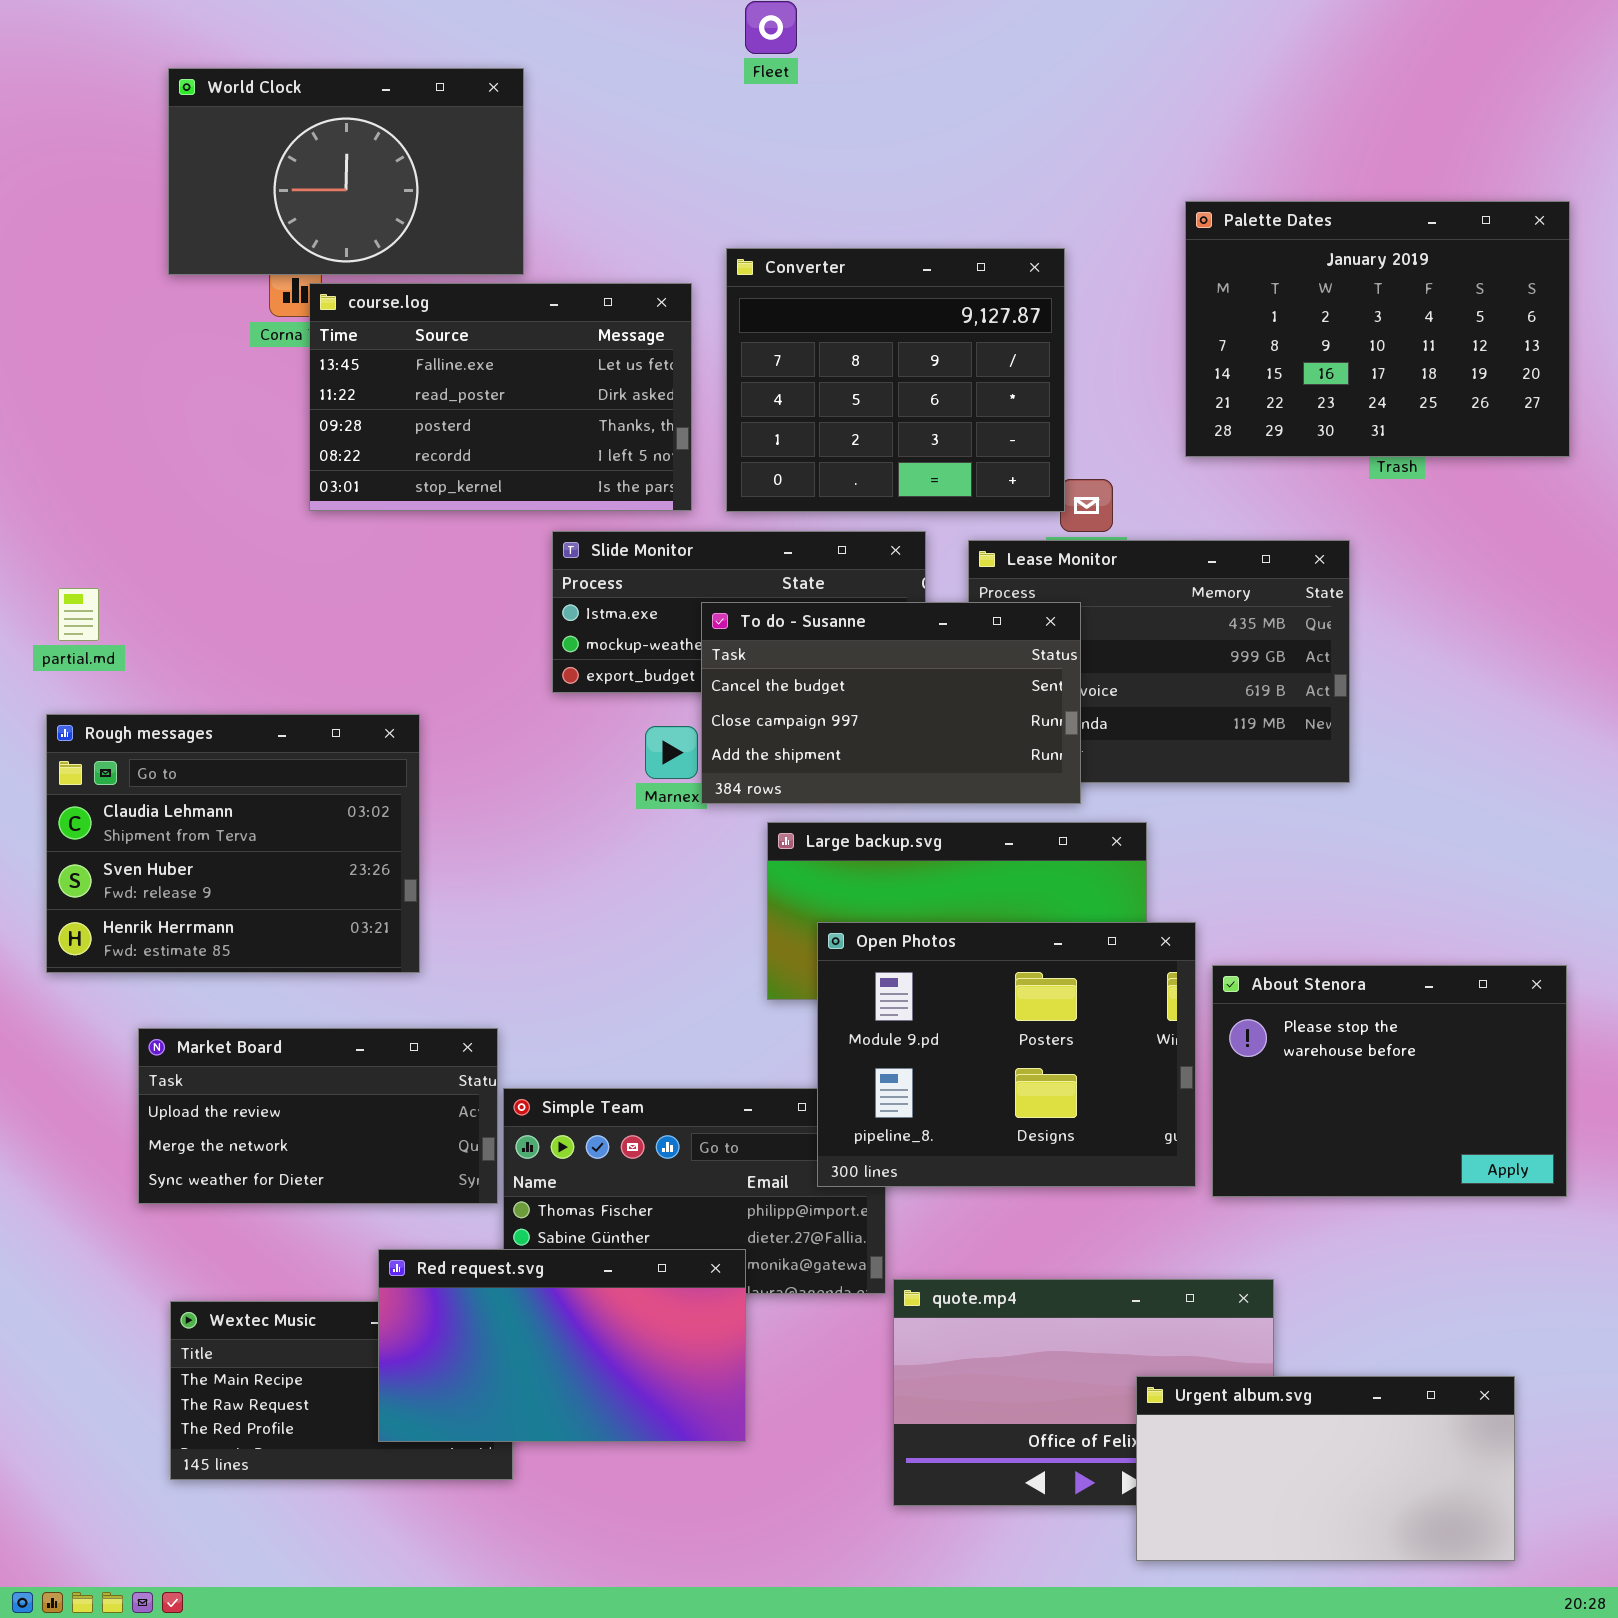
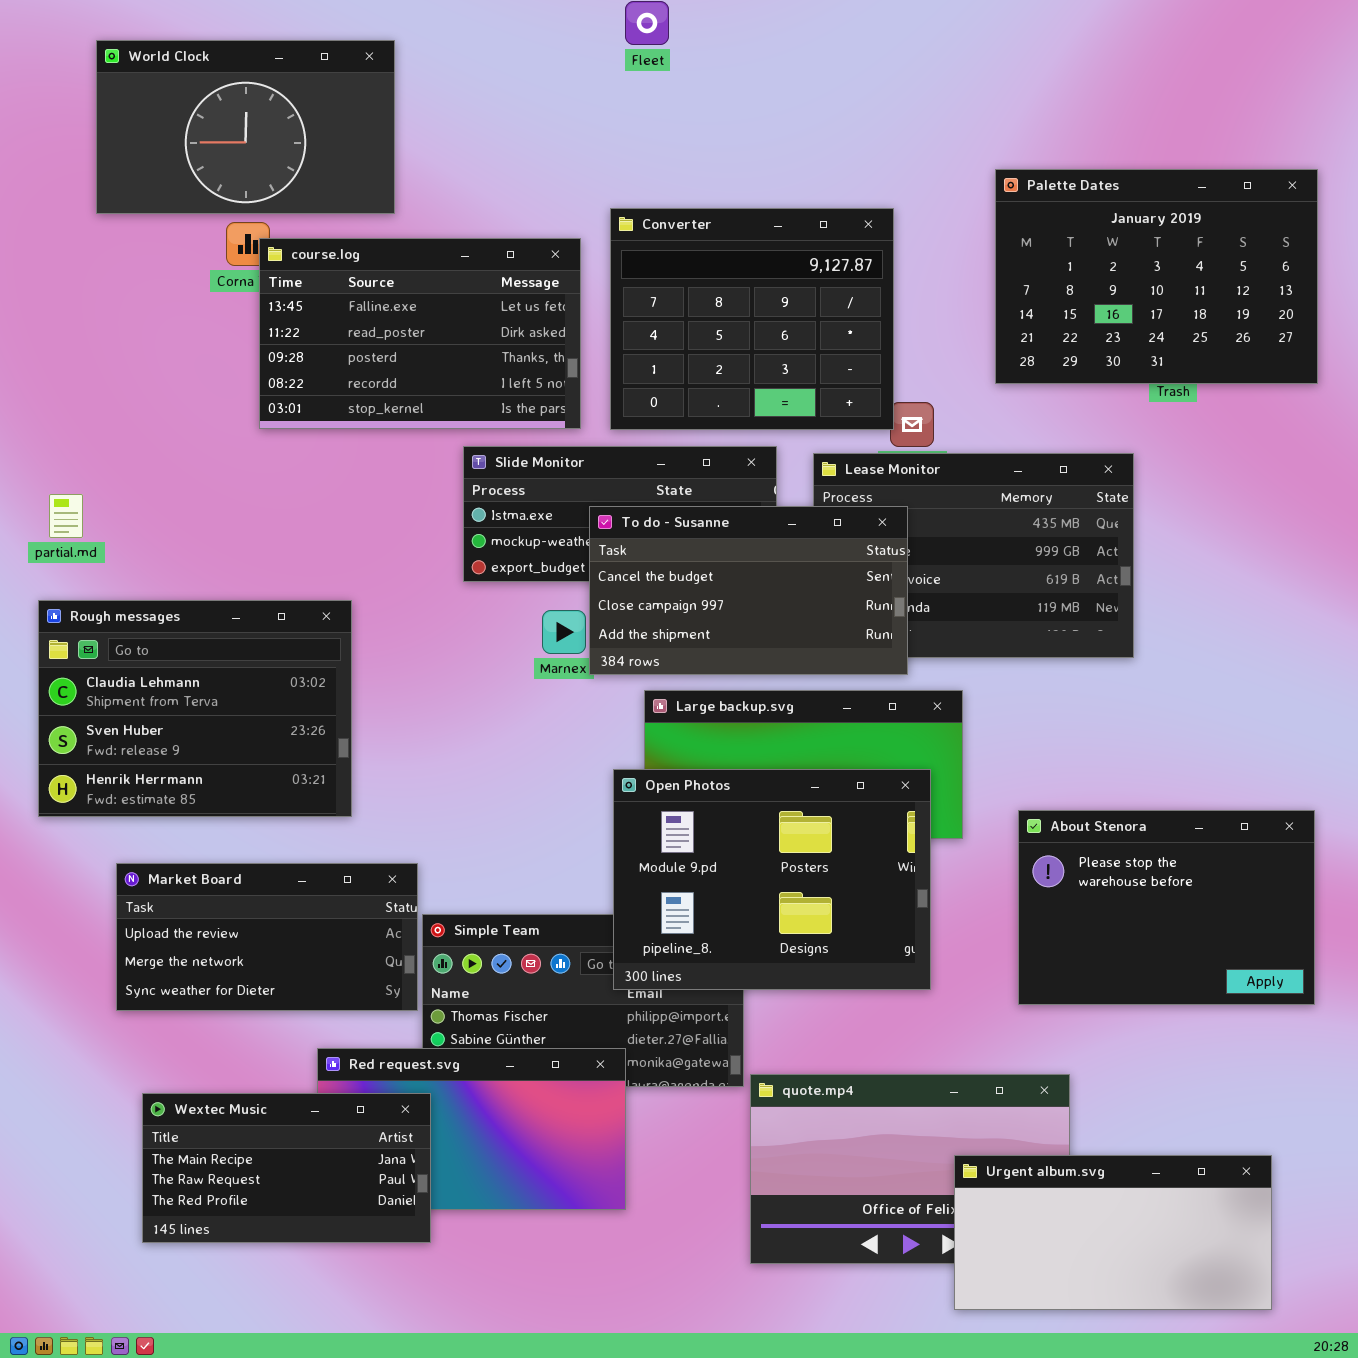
World Clock: [168,68,524,275] -> [96,40,395,214], moved
Open Photos: [817,922,1196,1187] -> [613,769,931,990], moved
Wextec Music: [170,1301,513,1480] -> [142,1093,431,1243], raised

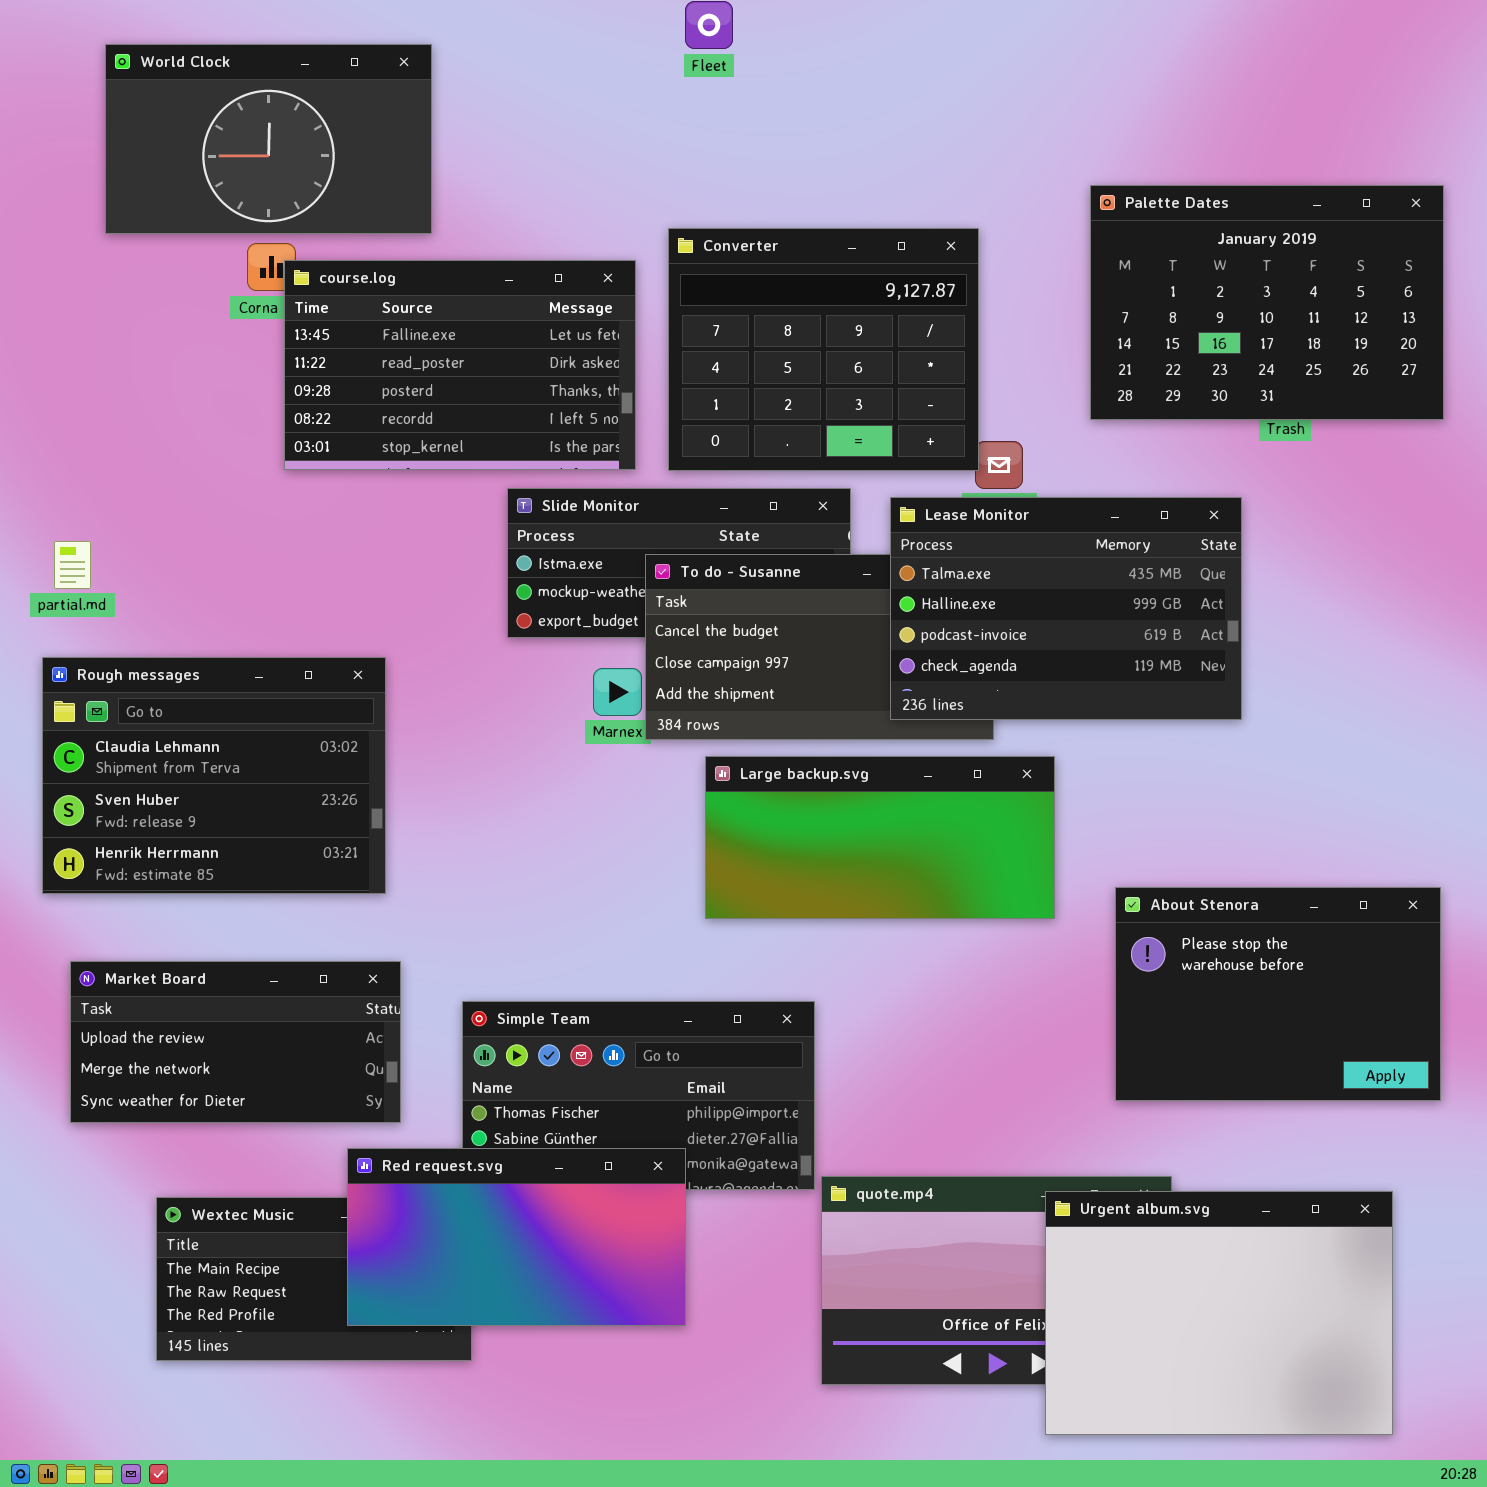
Lease Monitor: [813,453,1134,658] -> [890,497,1242,720], raised
Open Photos: [613,769,931,990] -> none, closed
Market Board: [116,863,418,1011] -> [70,961,401,1123], moved
Red request.svg: [317,1048,626,1210] -> [347,1148,686,1326], raised
Urgent album.svg: [954,1155,1272,1310] -> [1045,1191,1393,1435], resized

